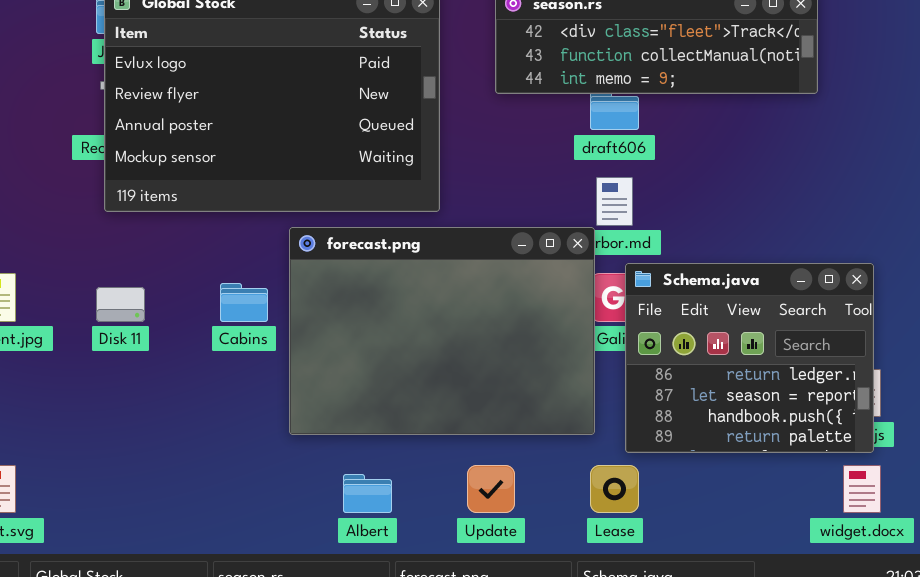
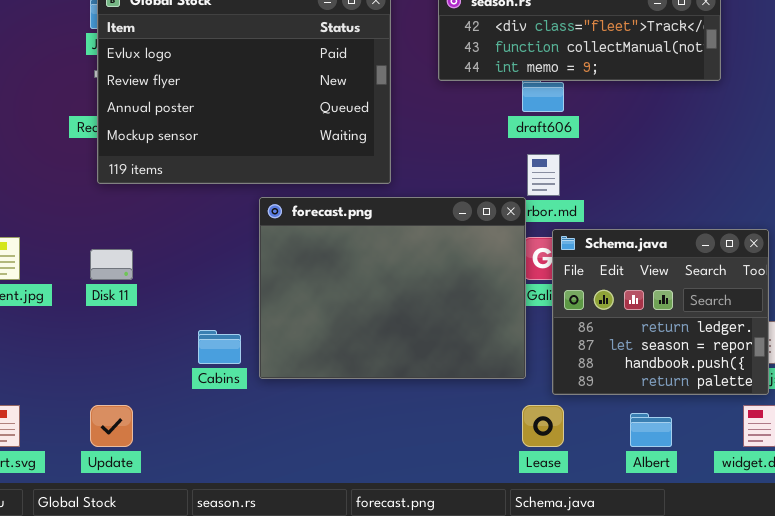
Cabins: [220,283,268,322] -> [198,330,241,364], moved
Update: [467,465,515,513] -> [90,405,133,447], moved
Albert: [343,474,392,513] -> [630,413,672,447], moved

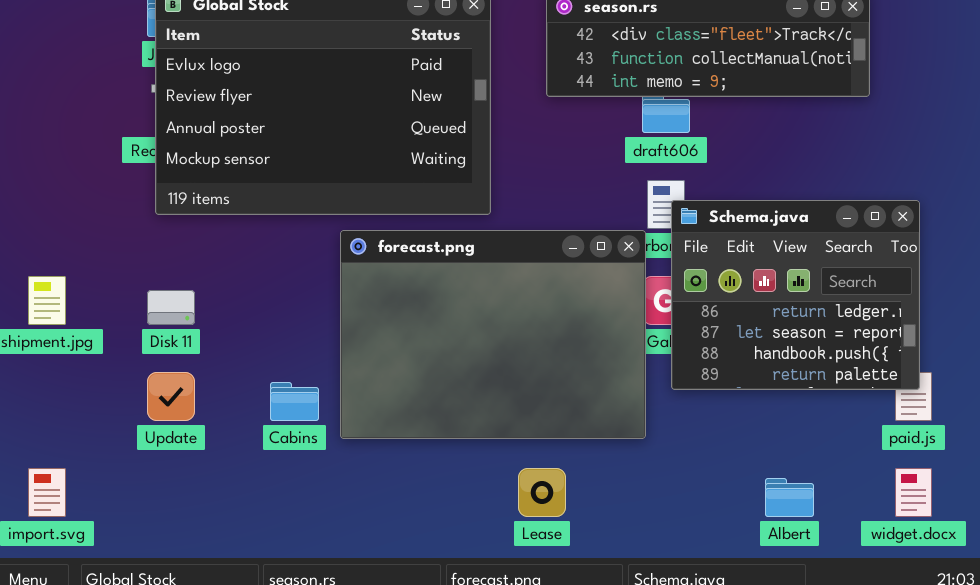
Schema.java: [552,229,769,395] -> [671,200,920,390], moved
Update: [90,405,133,447] -> [147,372,195,421], moved
Lease: [522,405,564,447] -> [518,468,566,517], moved

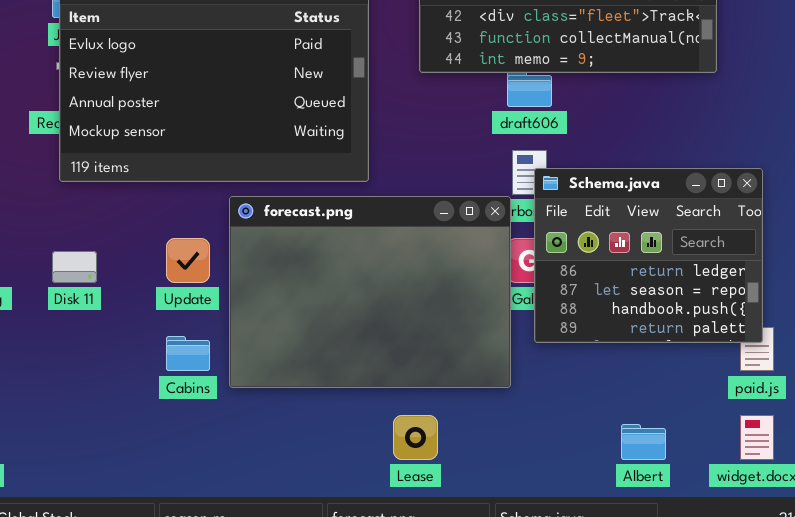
Update: [147,372,195,421] -> [166,238,210,283], moved

